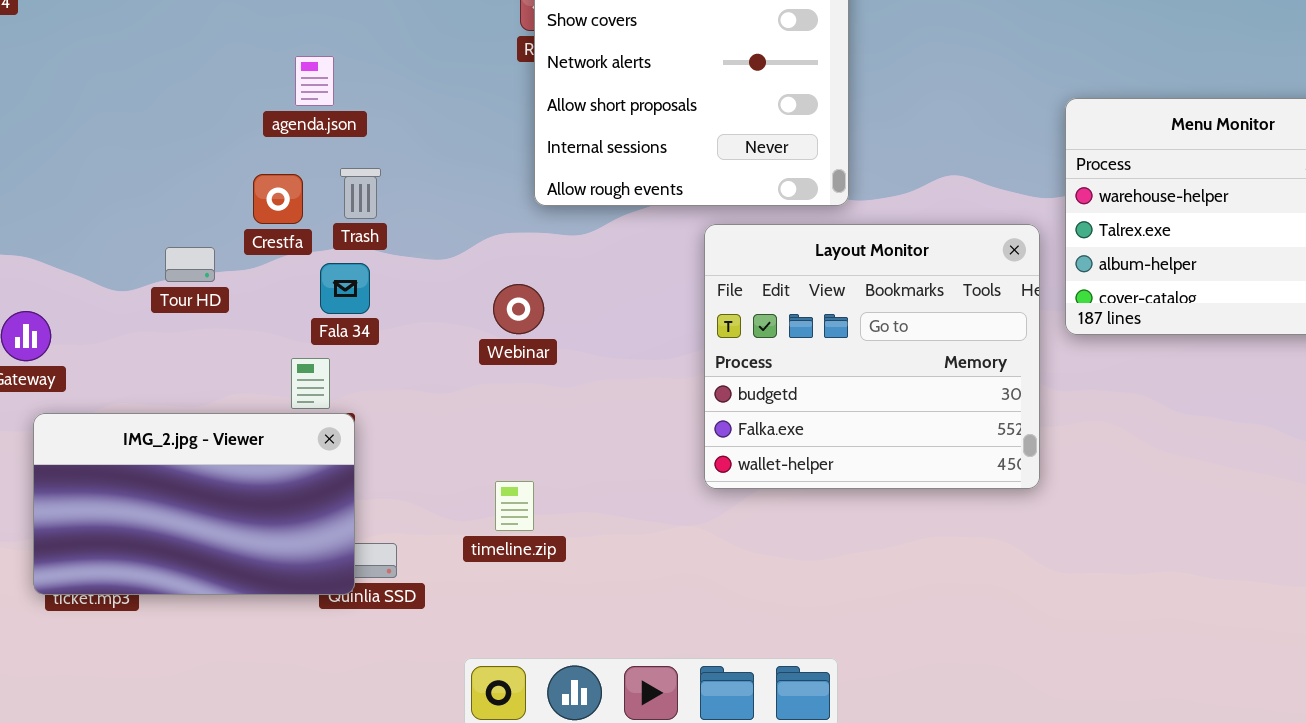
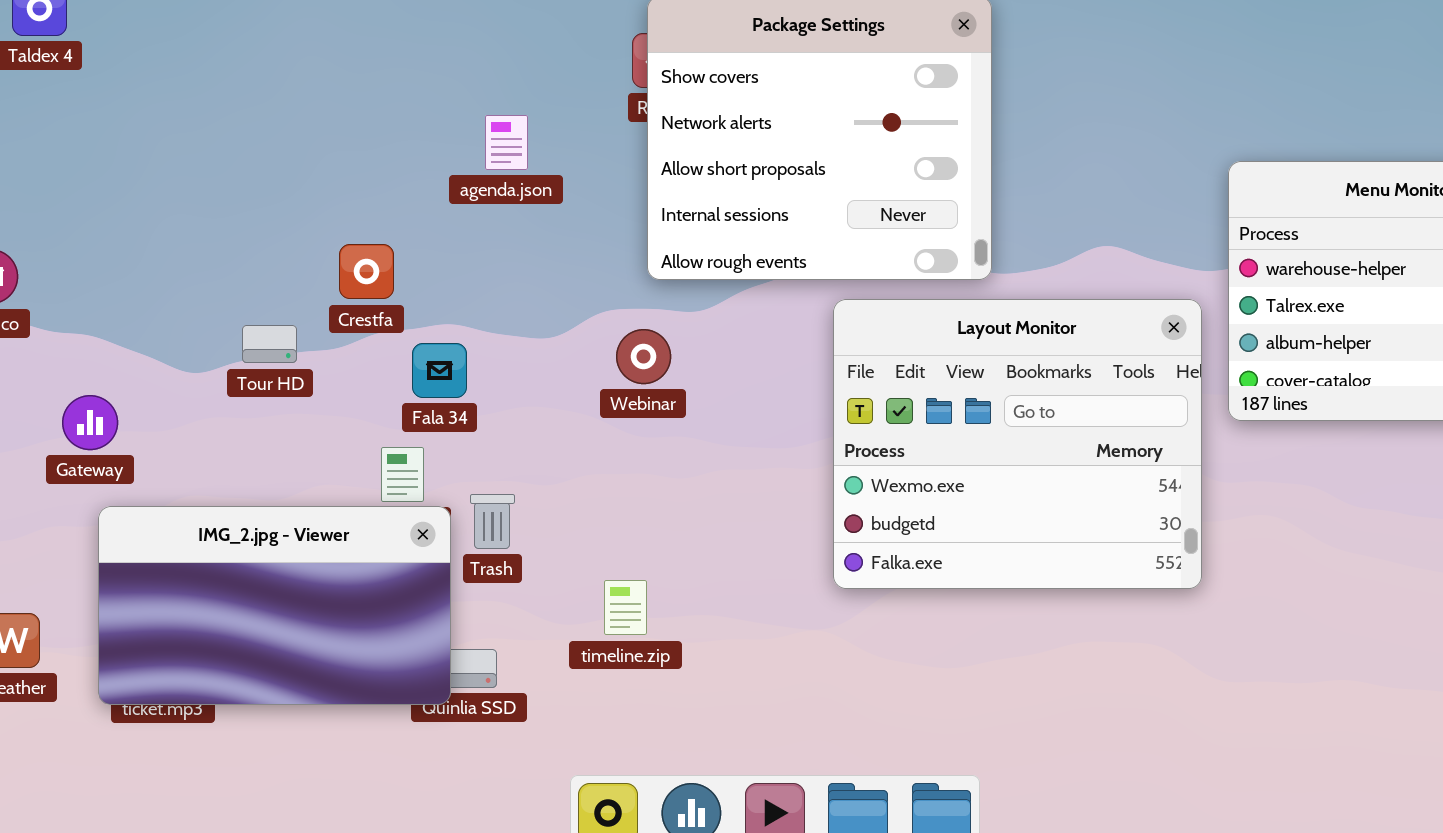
agenda.json: [295,56,334,106] -> [485,115,528,170], moved
Trash: [340,168,381,219] -> [470,494,515,549], moved
Layout Monitor: [704,224,1040,489] -> [833,299,1202,589], scrolled up 1 row
Webinar: [493,284,544,334] -> [616,329,671,384], moved

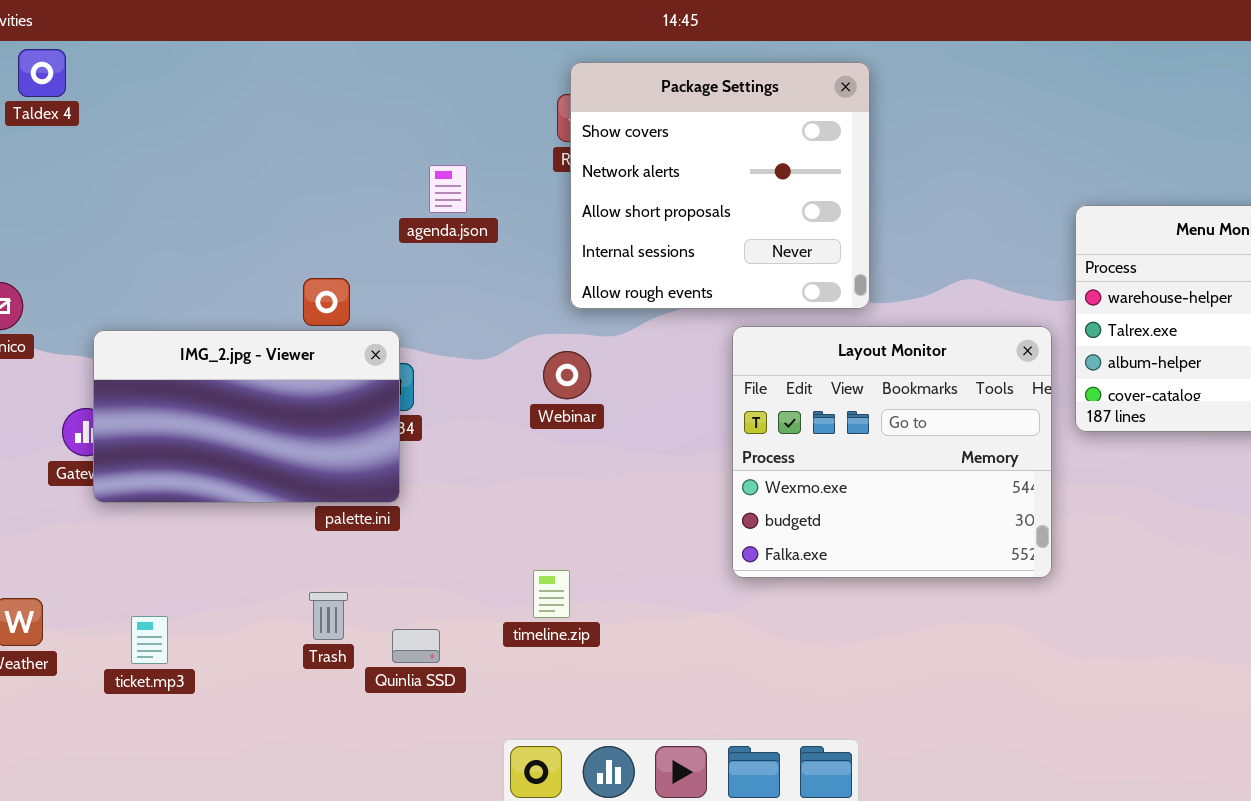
Trash: [470,494,515,549] -> [309,592,348,640], moved
IMG_2.jpg - Viewer: [98,506,451,705] -> [93,330,400,503], moved

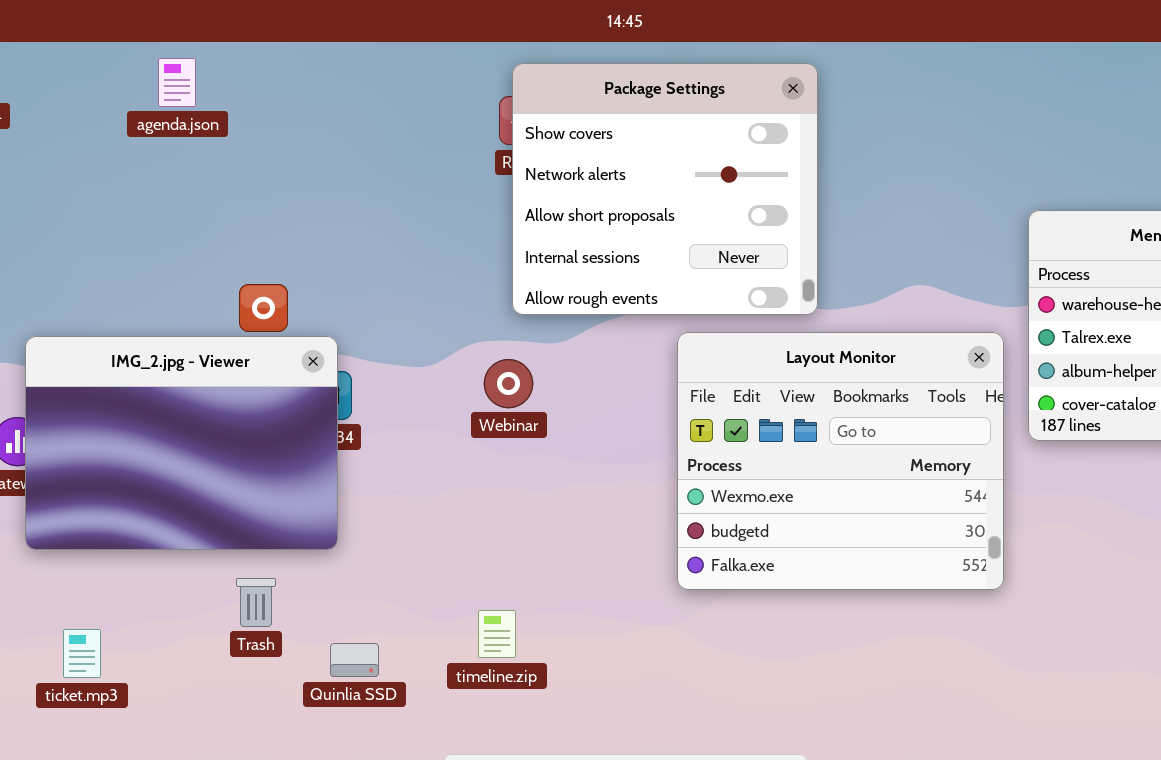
agenda.json: [429,165,467,213] -> [158,58,196,107], moved
IMG_2.jpg - Viewer: [93,330,400,503] -> [25,336,338,550], resized
timeline.zip: [533,570,570,618] -> [478,610,516,658], moved
Trash: [309,592,348,640] -> [236,578,276,627], moved

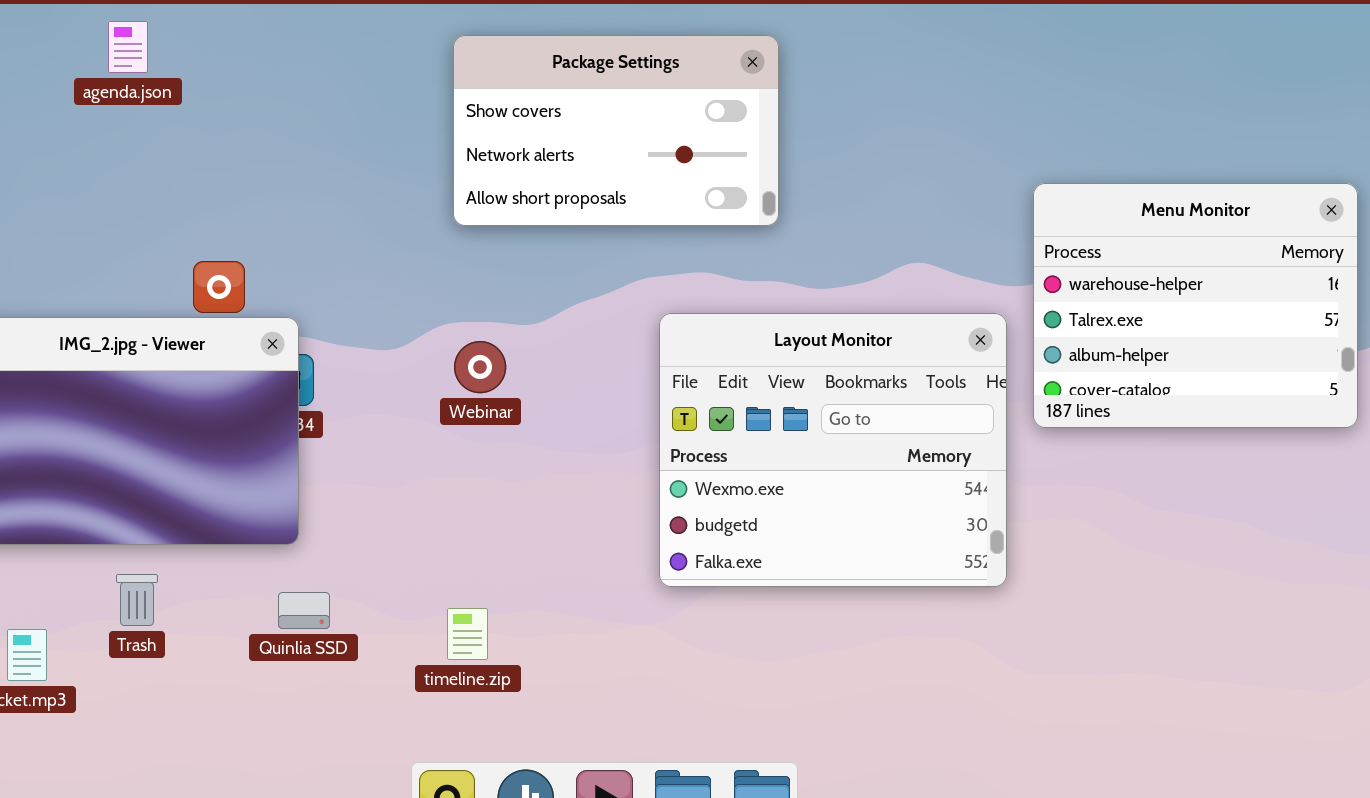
Package Settings: [512,63,818,315] -> [453,35,779,226], moved, resized
Trash: [236,578,276,627] -> [116,574,158,626], moved
Quinlia SSD: [330,643,379,677] -> [278,592,330,629], moved

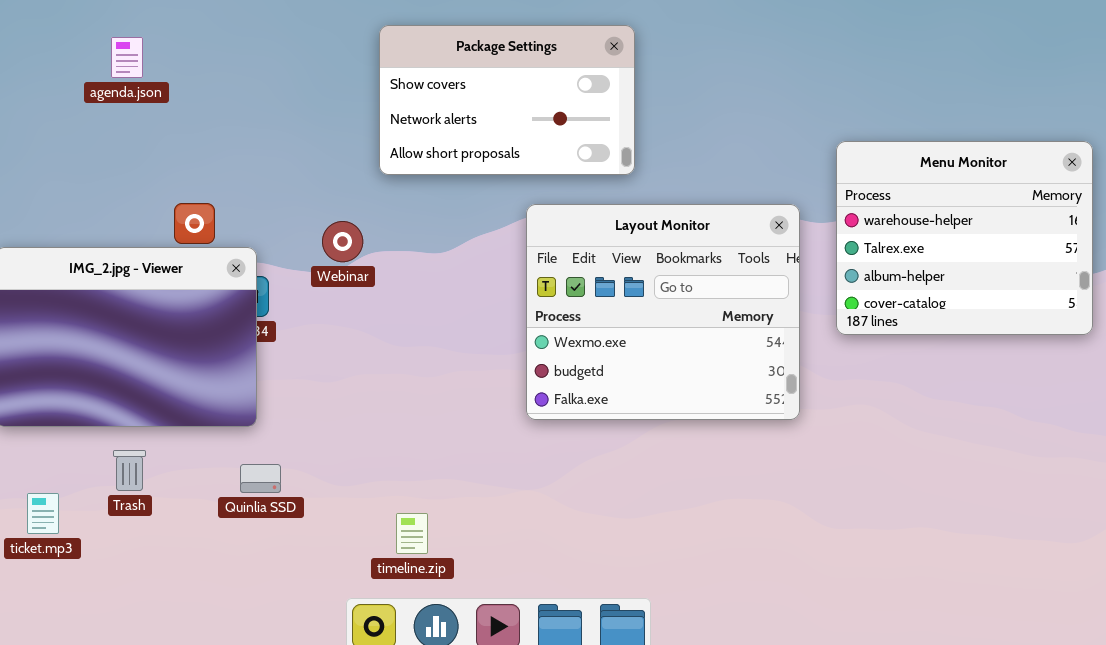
agenda.json: [108,21,148,73] -> [111,37,143,78], moved
Layout Monitor: [659,313,1007,587] -> [526,204,800,420], moved
Webinar: [454,341,506,393] -> [322,221,363,262], moved
timeline.zip: [447,608,488,660] -> [396,513,428,554], moved

